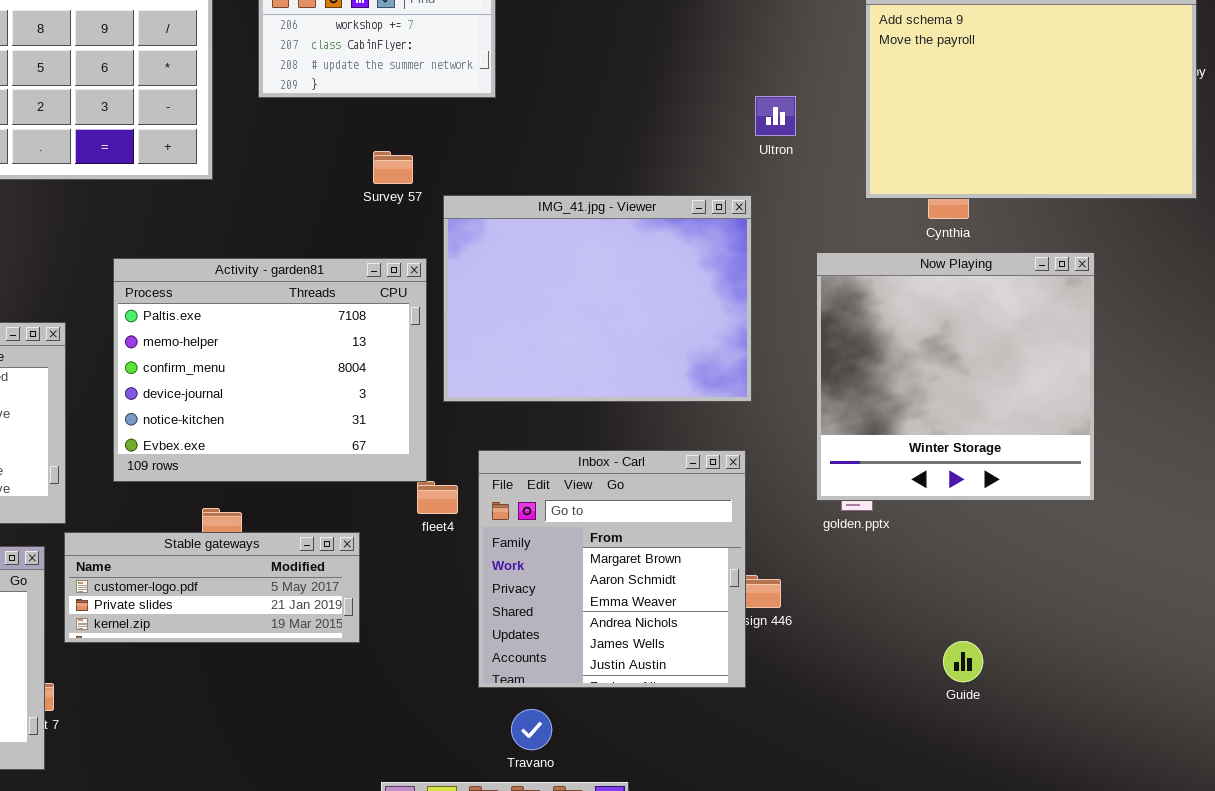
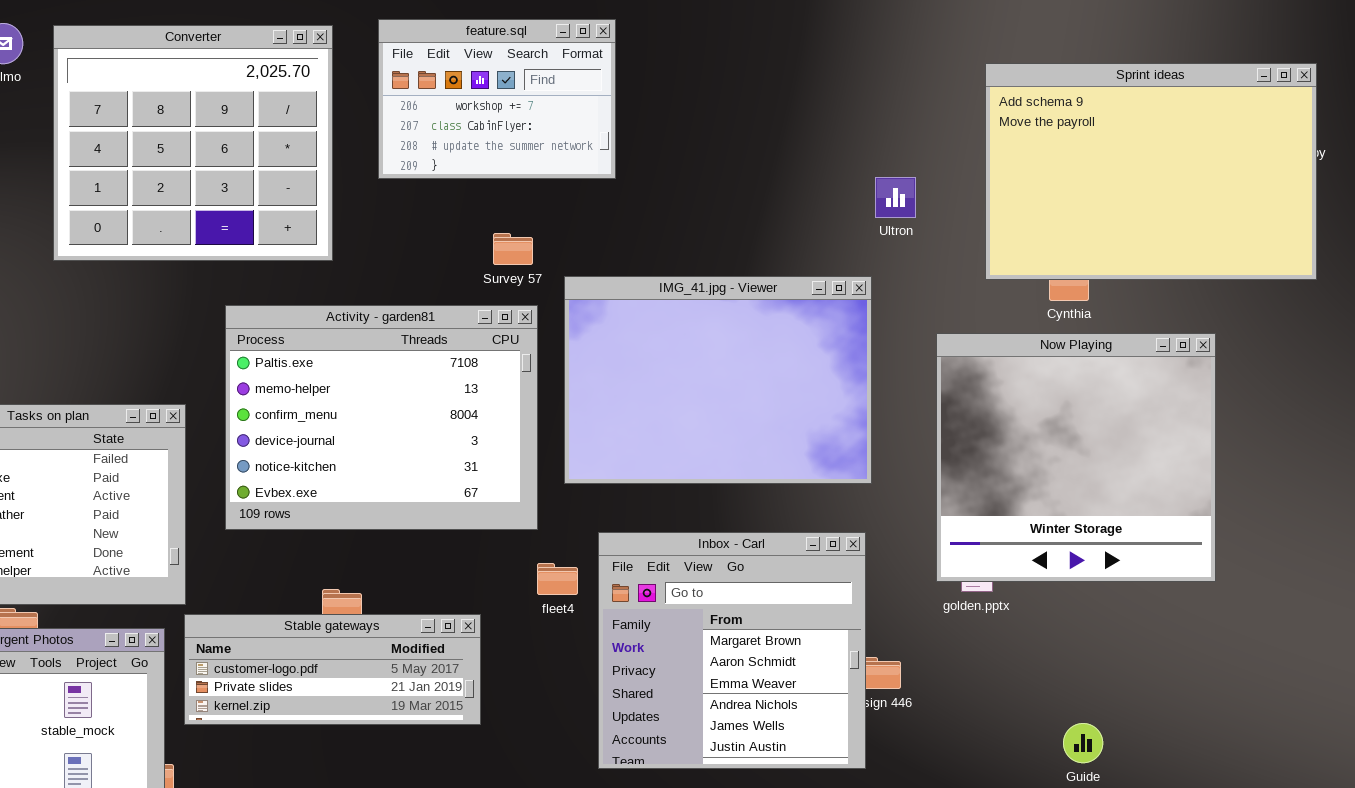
Activity - garden81: [113,258,427,482] -> [225,305,538,530], moved

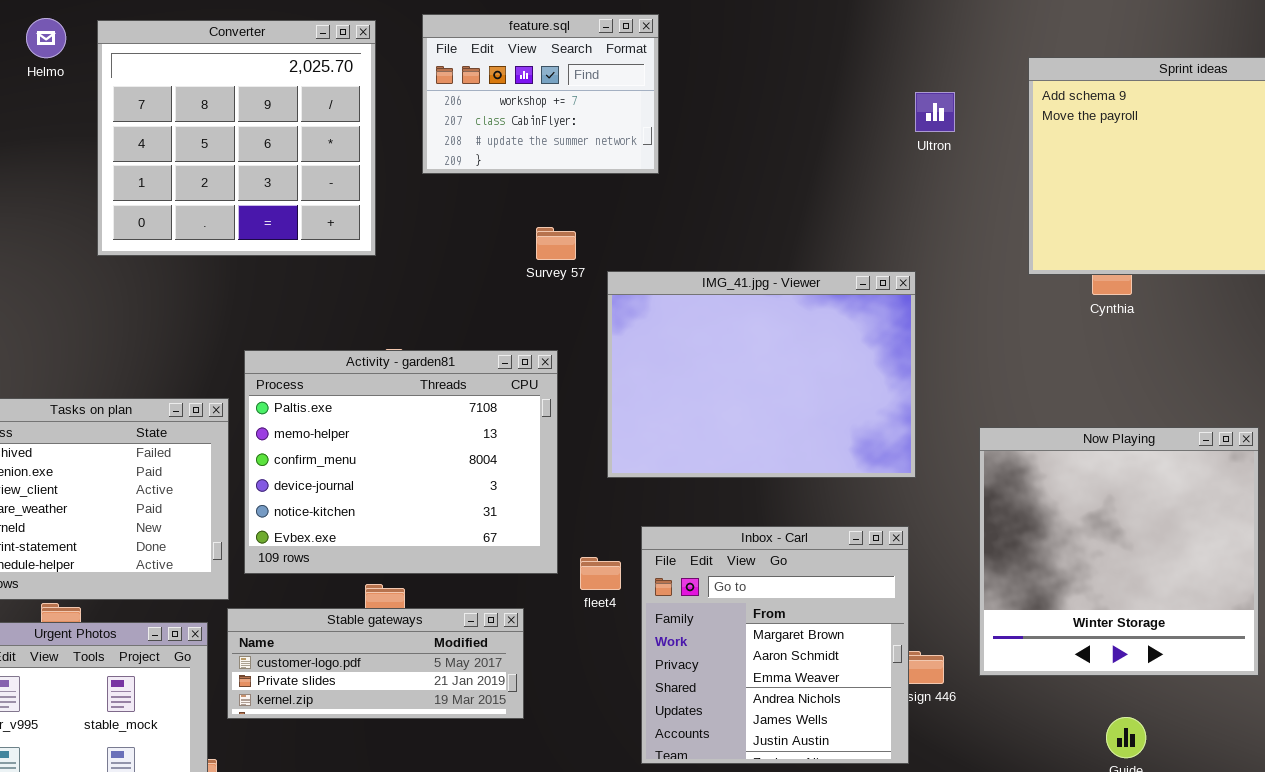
Ultron: [875,177,916,218] -> [915,92,955,132], moved
Activity - garden81: [225,305,538,530] -> [244,350,558,574], moved
Now Playing: [936,333,1216,582] -> [979,427,1259,676], moved

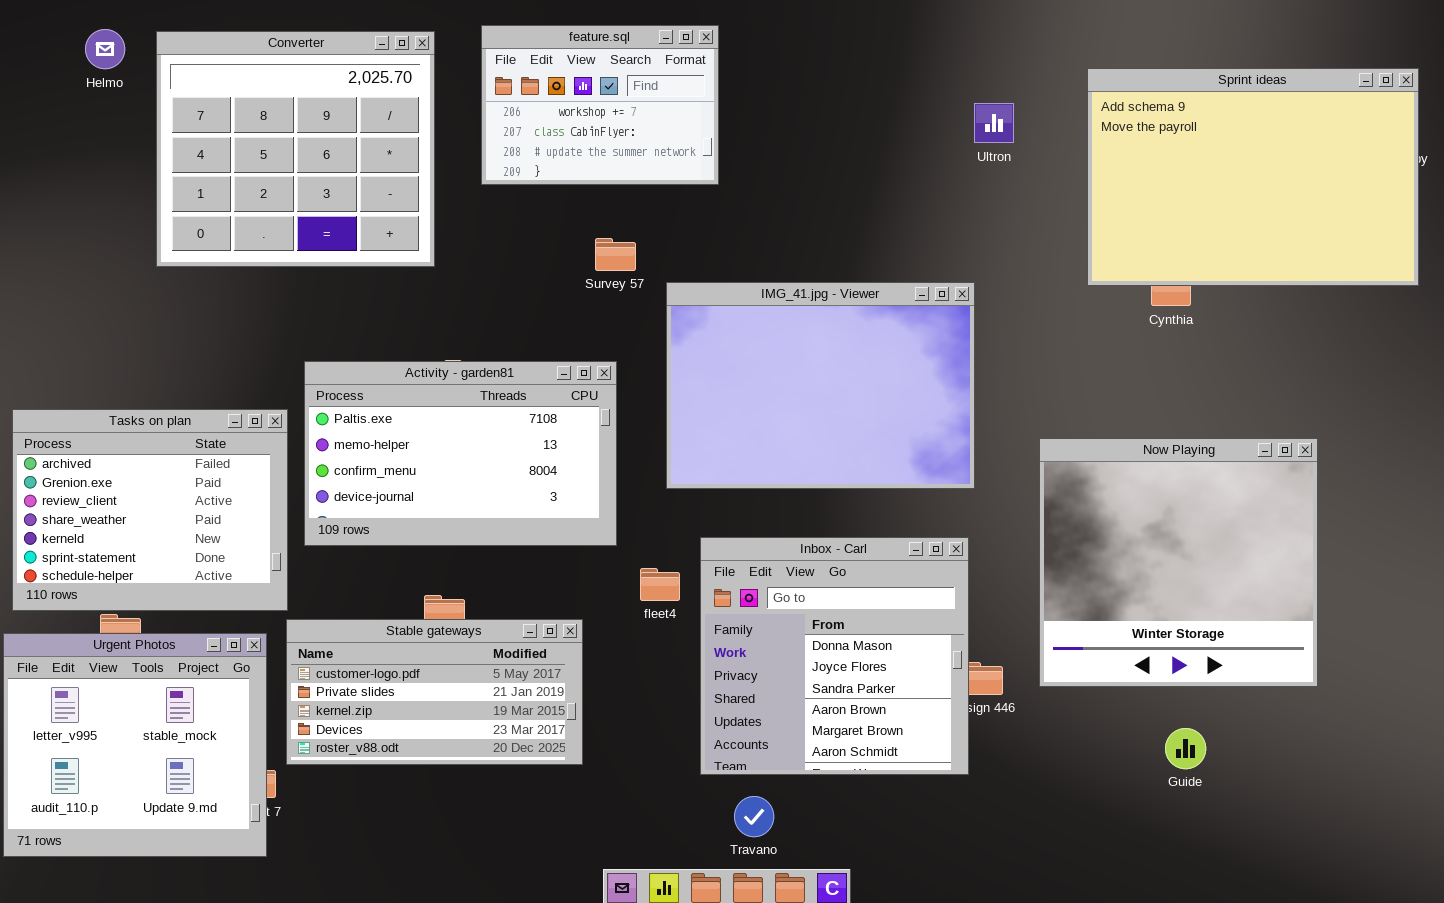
Activity - garden81: [244,350,558,574] -> [304,361,617,546], resized
Inbox - Carl: [641,526,909,764] -> [700,537,969,775], scrolled up 4 rows
Stable gateways: [227,608,524,719] -> [286,619,583,765], resized

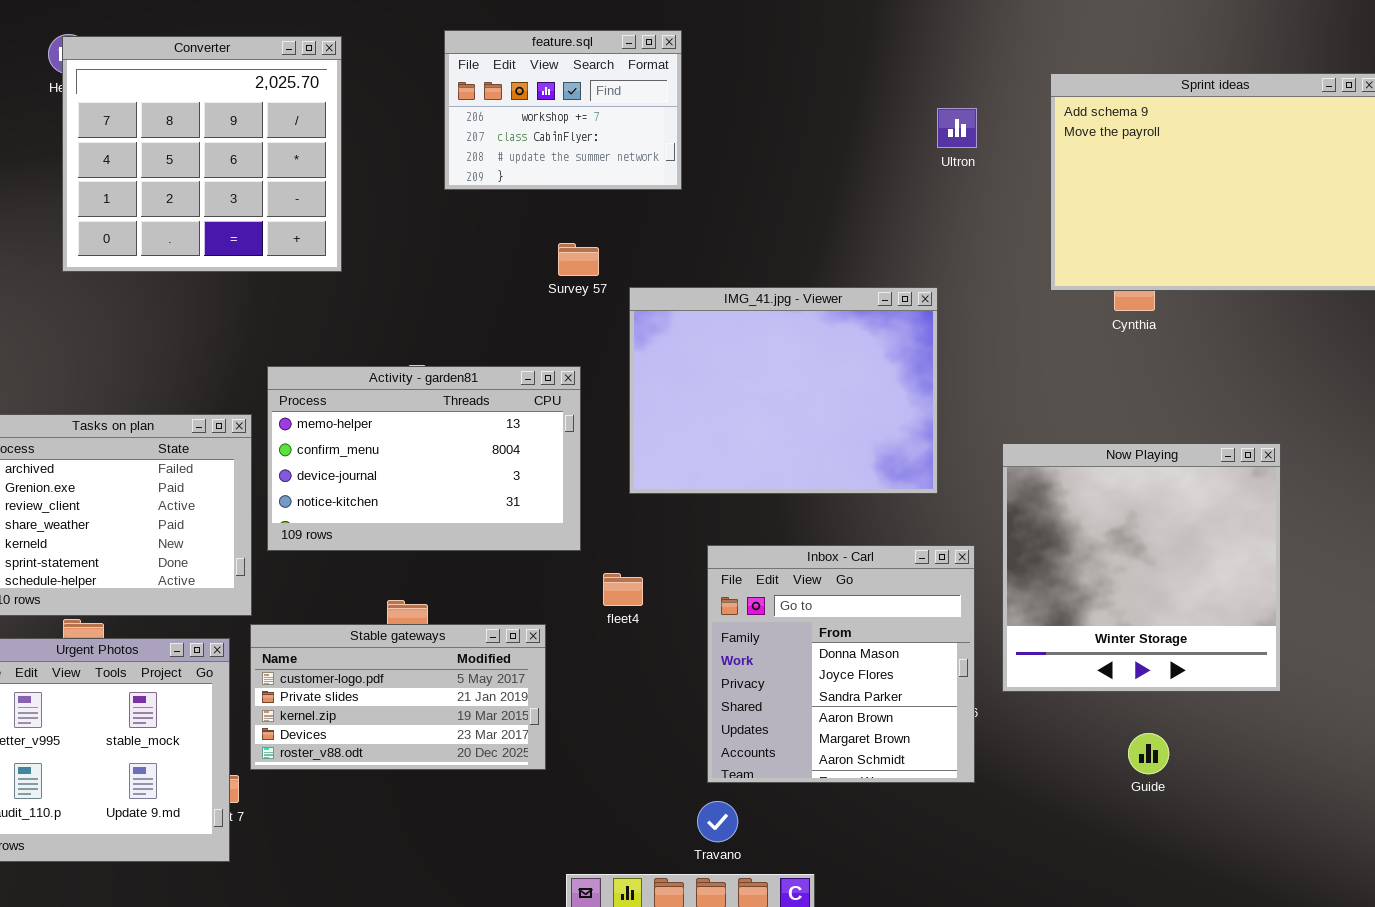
Converter: [156,31,435,267] -> [62,36,342,272], moved
Activity - garden81: [304,361,617,546] -> [267,366,581,551], scrolled down 1 row
Inbox - Carl: [700,537,969,775] -> [707,545,975,783], moved

